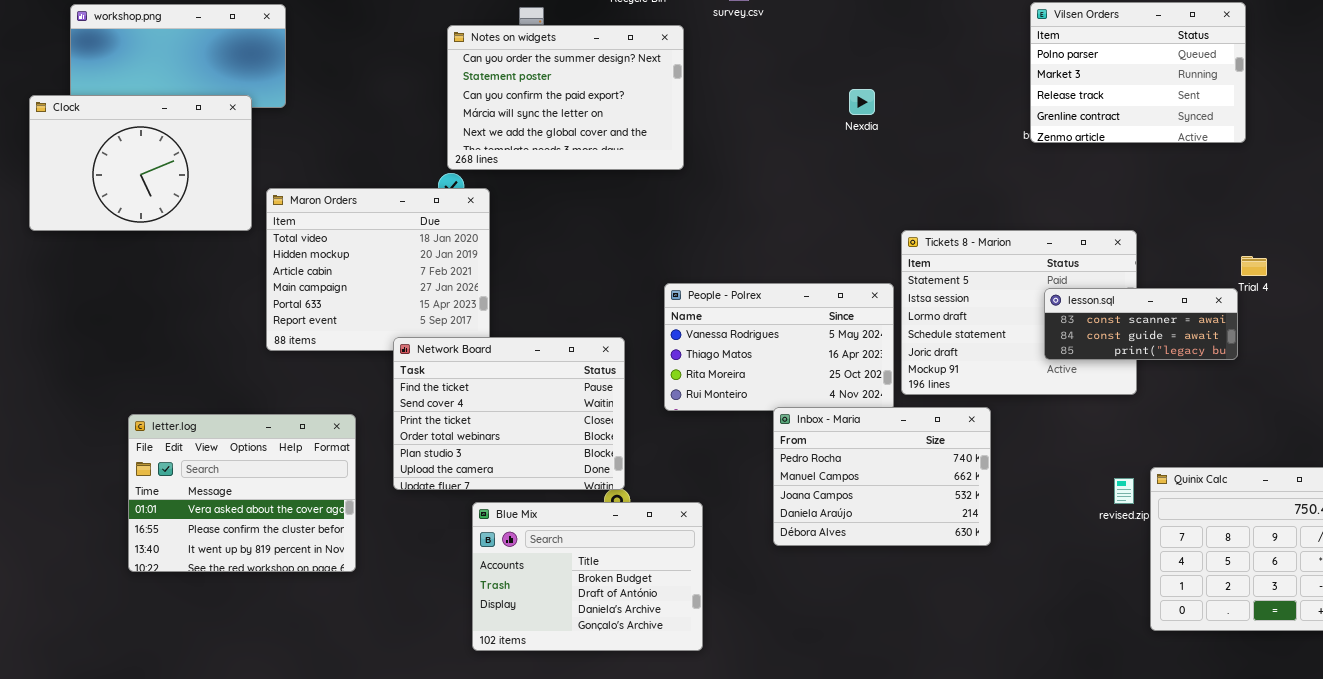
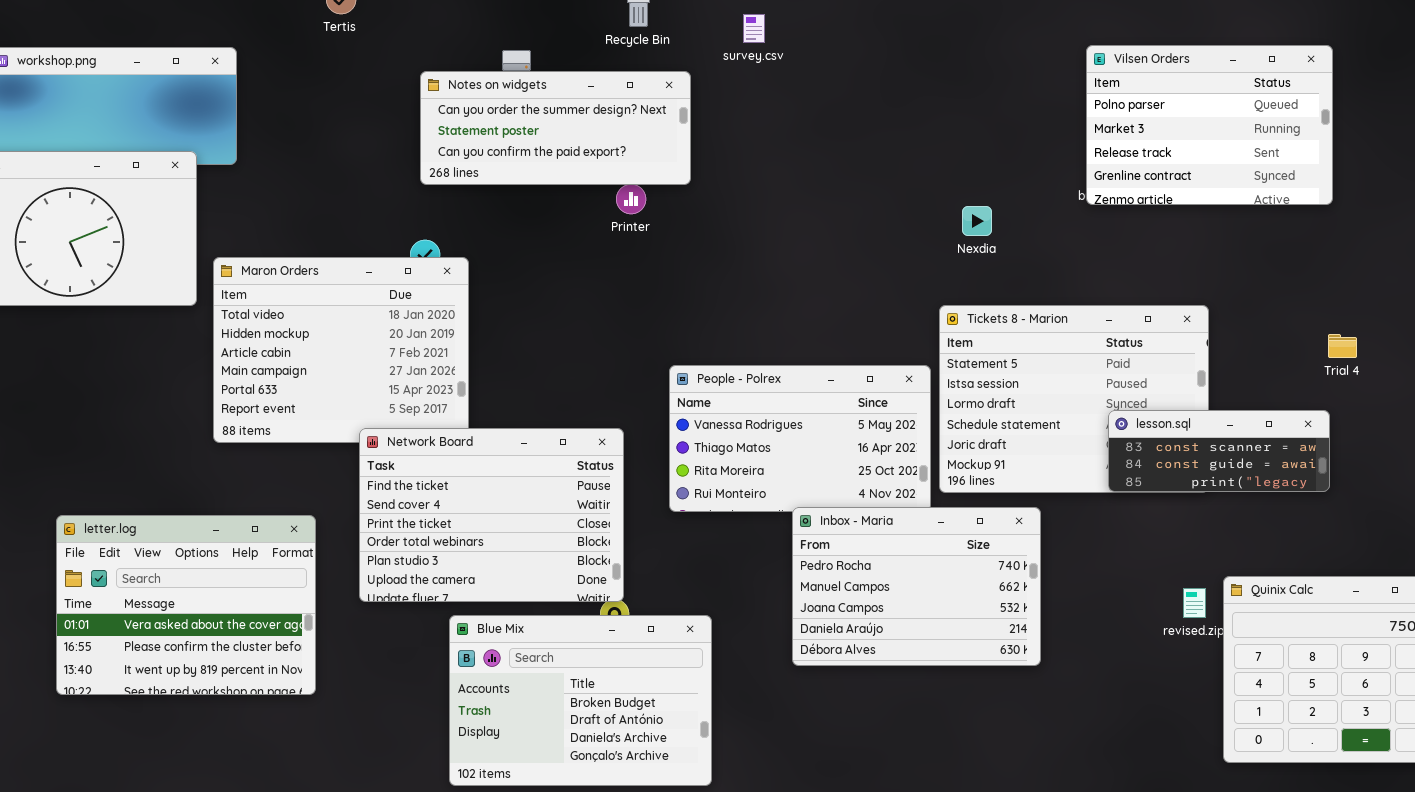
Notes on widgets: [447,25,684,170] -> [420,71,691,185], resized
Nexdia: [849,89,875,115] -> [962,206,992,236], moved
lesson.sql: [1044,288,1238,360] -> [1108,410,1330,492], moved

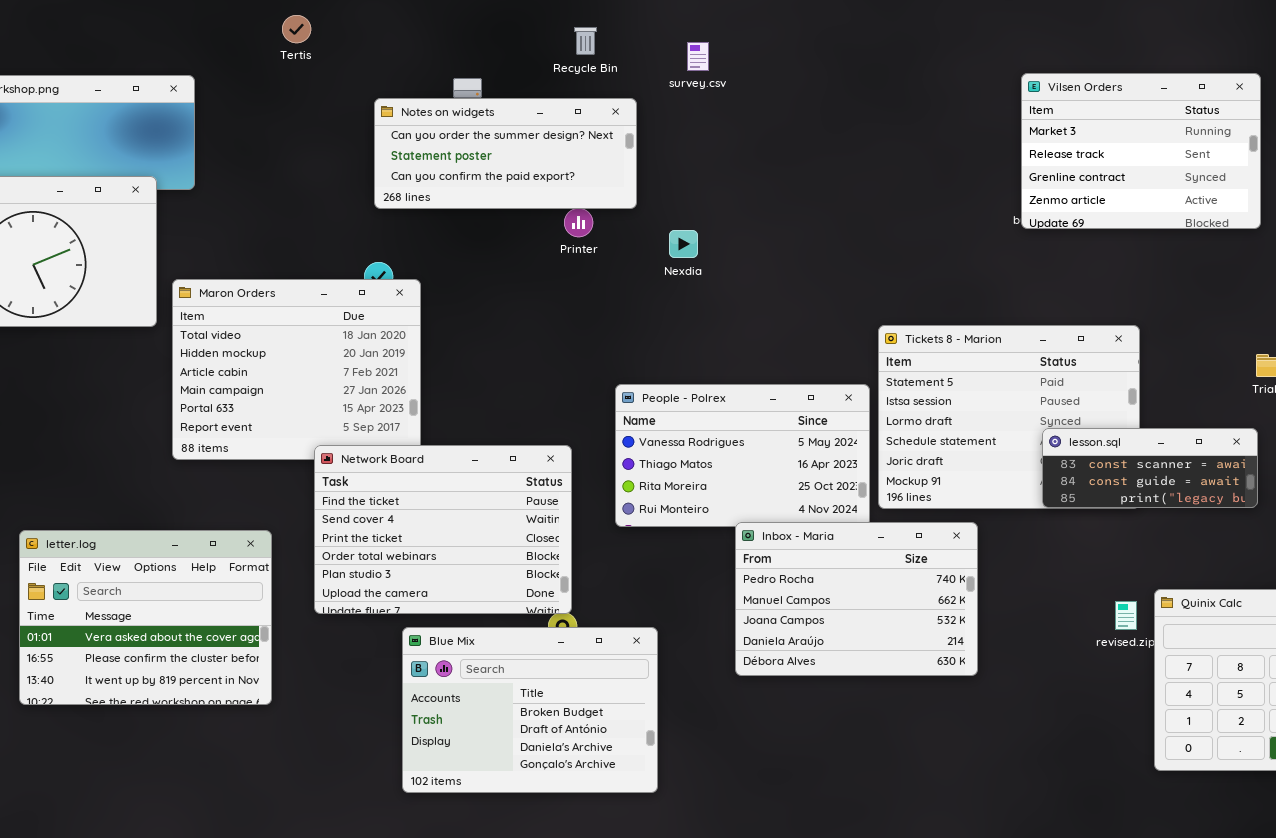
Vilsen Orders: [1086,45,1333,205] -> [1021,73,1261,229], scrolled down 1 row
Nexdia: [962,206,992,236] -> [669,230,698,258], moved

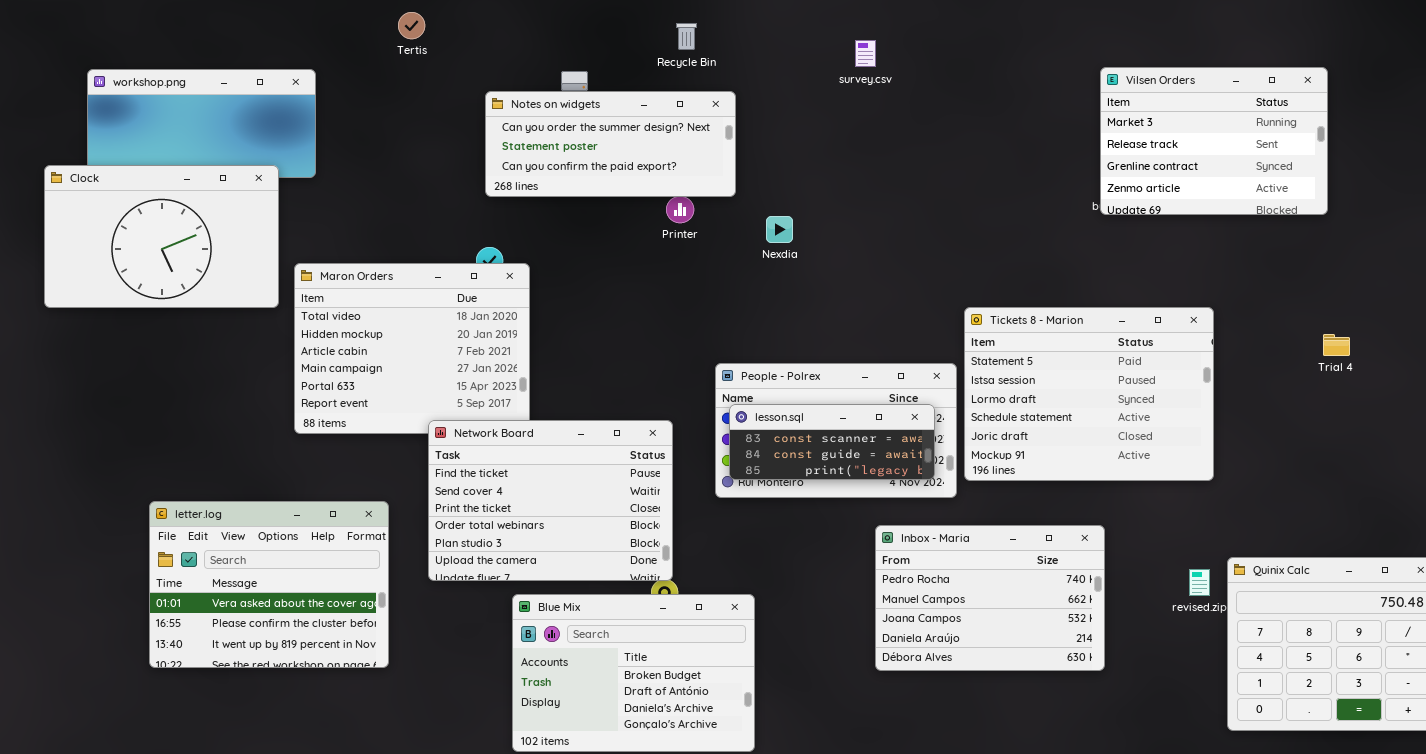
survey.csv: [687,42,709,71] -> [855,40,876,67], moved
lesson.sql: [1042,428,1258,508] -> [729,404,935,480], moved
Inbox - Maria: [735,522,978,676] -> [875,525,1105,671], moved

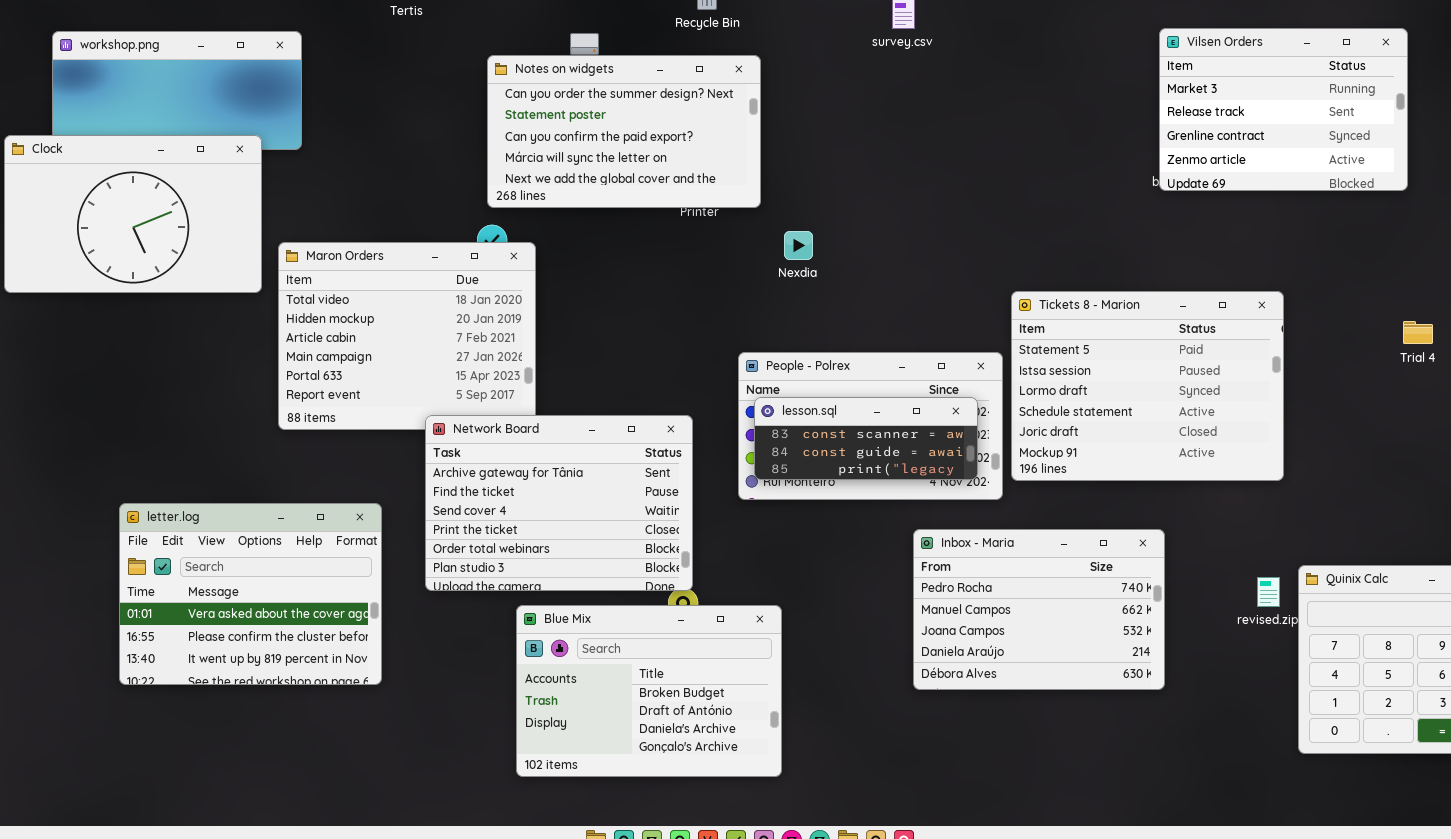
Notes on widgets: [485,91,736,197] -> [487,55,761,208], resized
Nexdia: [766,216,793,243] -> [784,231,813,260], moved
Network Board: [428,420,673,581] -> [425,415,693,591], scrolled up 1 row

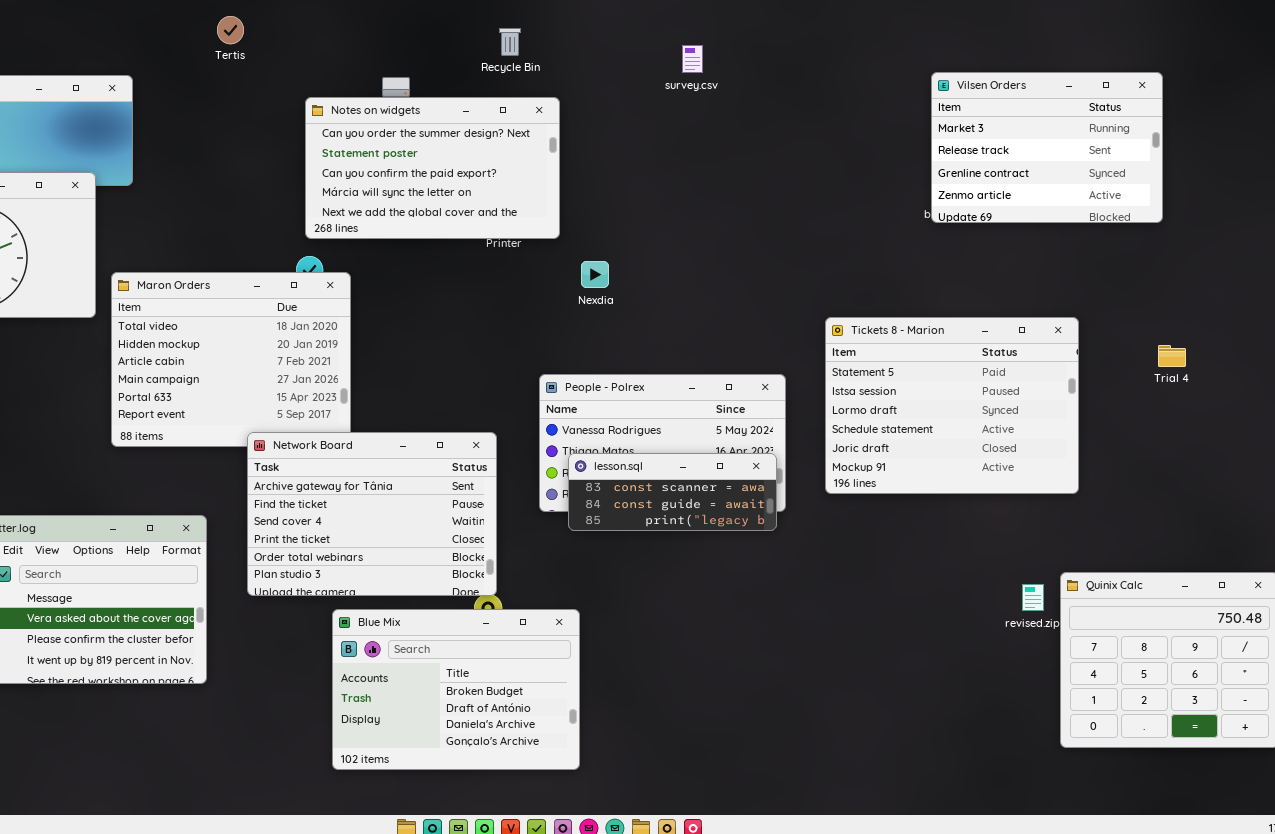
Tickets 8 - Marion: [1011,291,1284,481] -> [825,317,1079,494], moved
lesson.sql: [754,397,978,480] -> [568,453,777,531], moved
Inbox - Maria: [913,529,1165,690] -> none, closed

